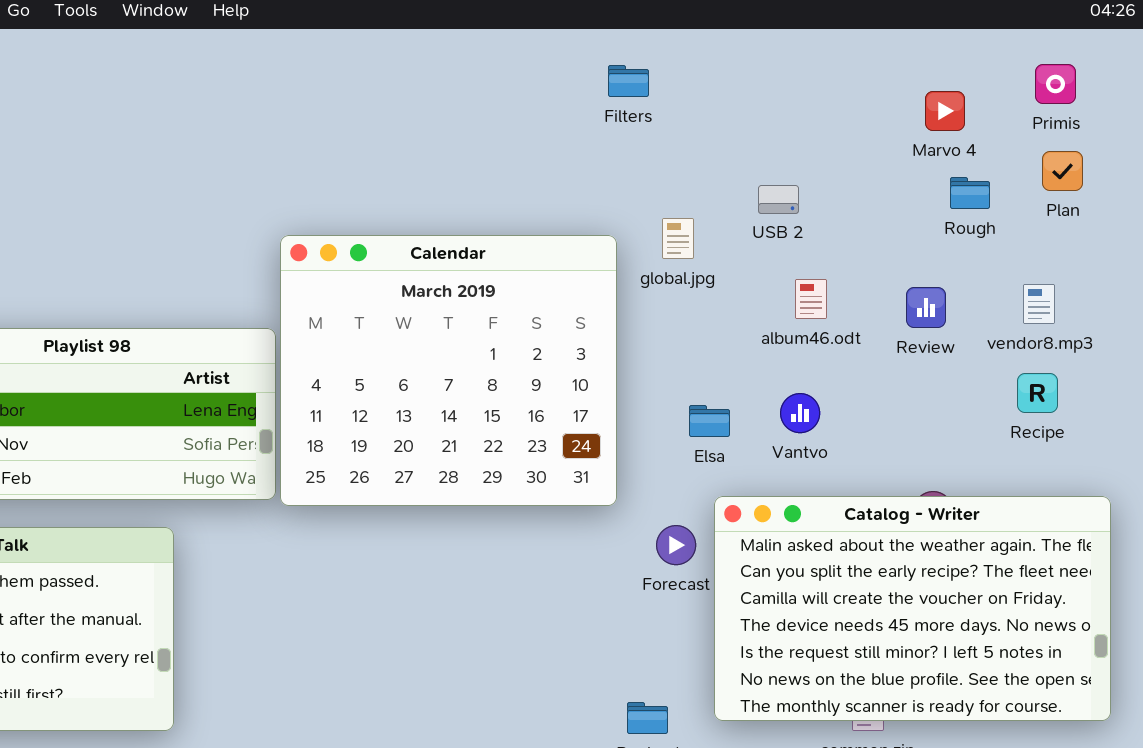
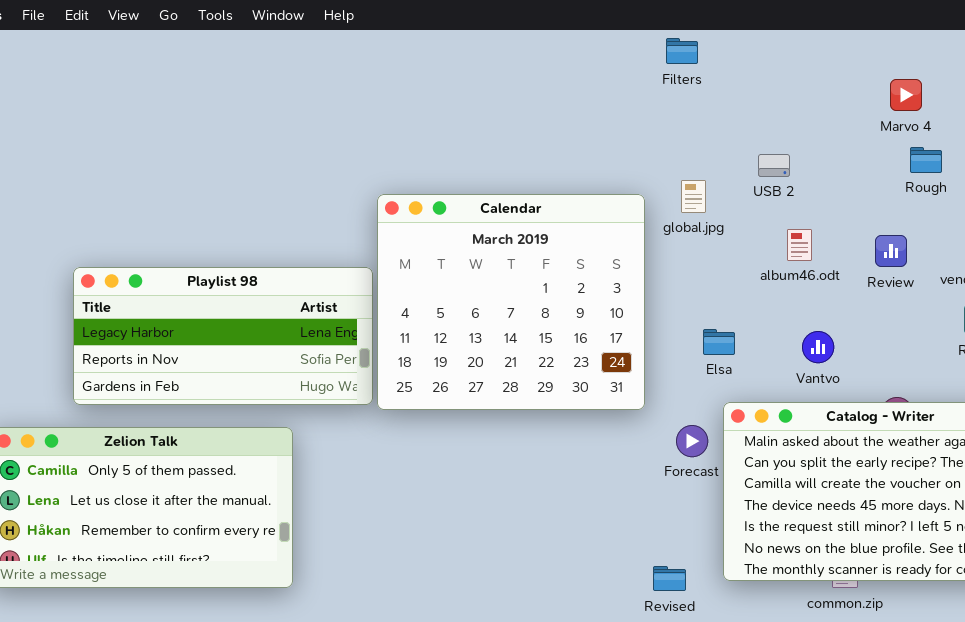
Filters: [608,65,649,97] -> [666,38,698,64], moved
Vantvo: [780,393,820,433] -> [802,331,834,363], moved

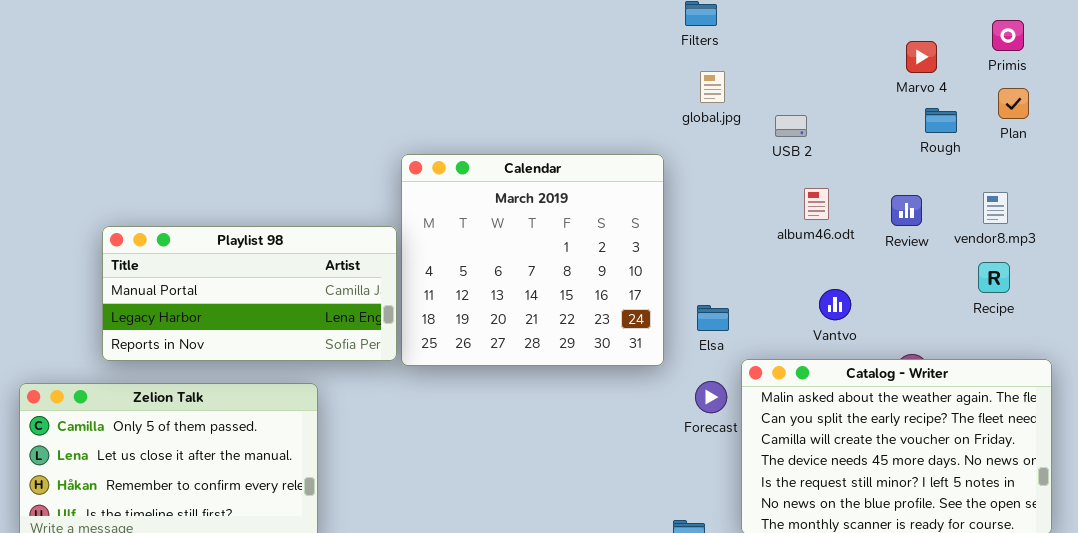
global.jpg: [681,180,706,213] -> [700,71,725,103], moved
Playlist 98: [73,267,373,405] -> [102,226,397,361], scrolled up 1 row
Elsa: [703,329,735,355] -> [697,305,729,331], moved

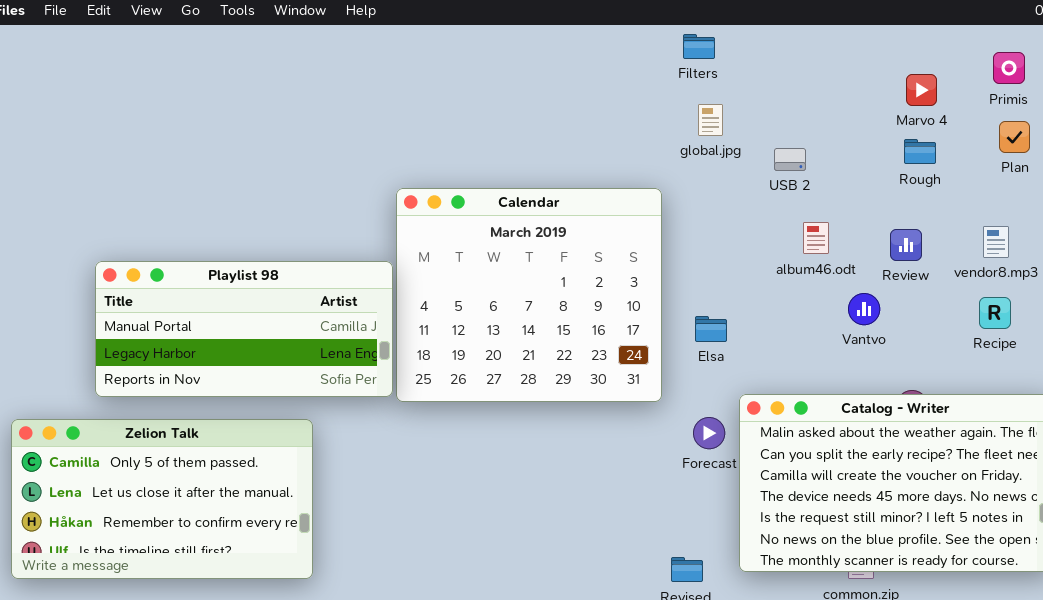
Rough: [925,108,957,133] -> [904,139,936,164], moved
Vantvo: [819,289,851,320] -> [848,293,880,325], moved
Elsa: [697,305,729,331] -> [695,316,727,342], moved

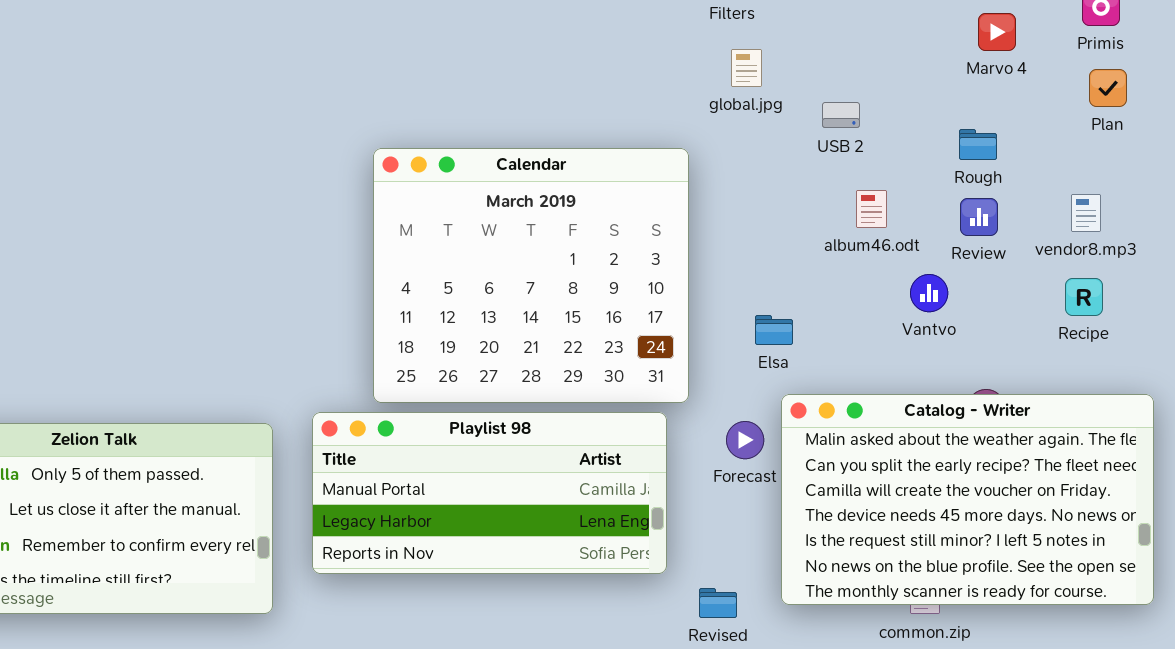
Rough: [904,139,936,164] -> [959,129,997,160], moved
Playlist 98: [95,261,393,397] -> [312,412,667,574], moved
Elsa: [695,316,727,342] -> [755,315,793,345], moved

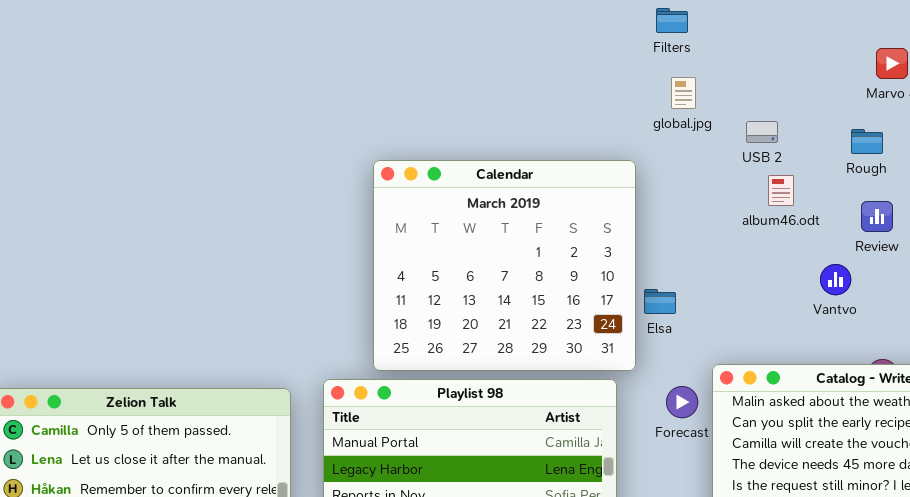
Rough: [959,129,997,160] -> [851,129,883,154], moved
album46.odt: [856,190,887,228] -> [768,175,794,206], moved
Elsa: [755,315,793,345] -> [644,289,676,314], moved

